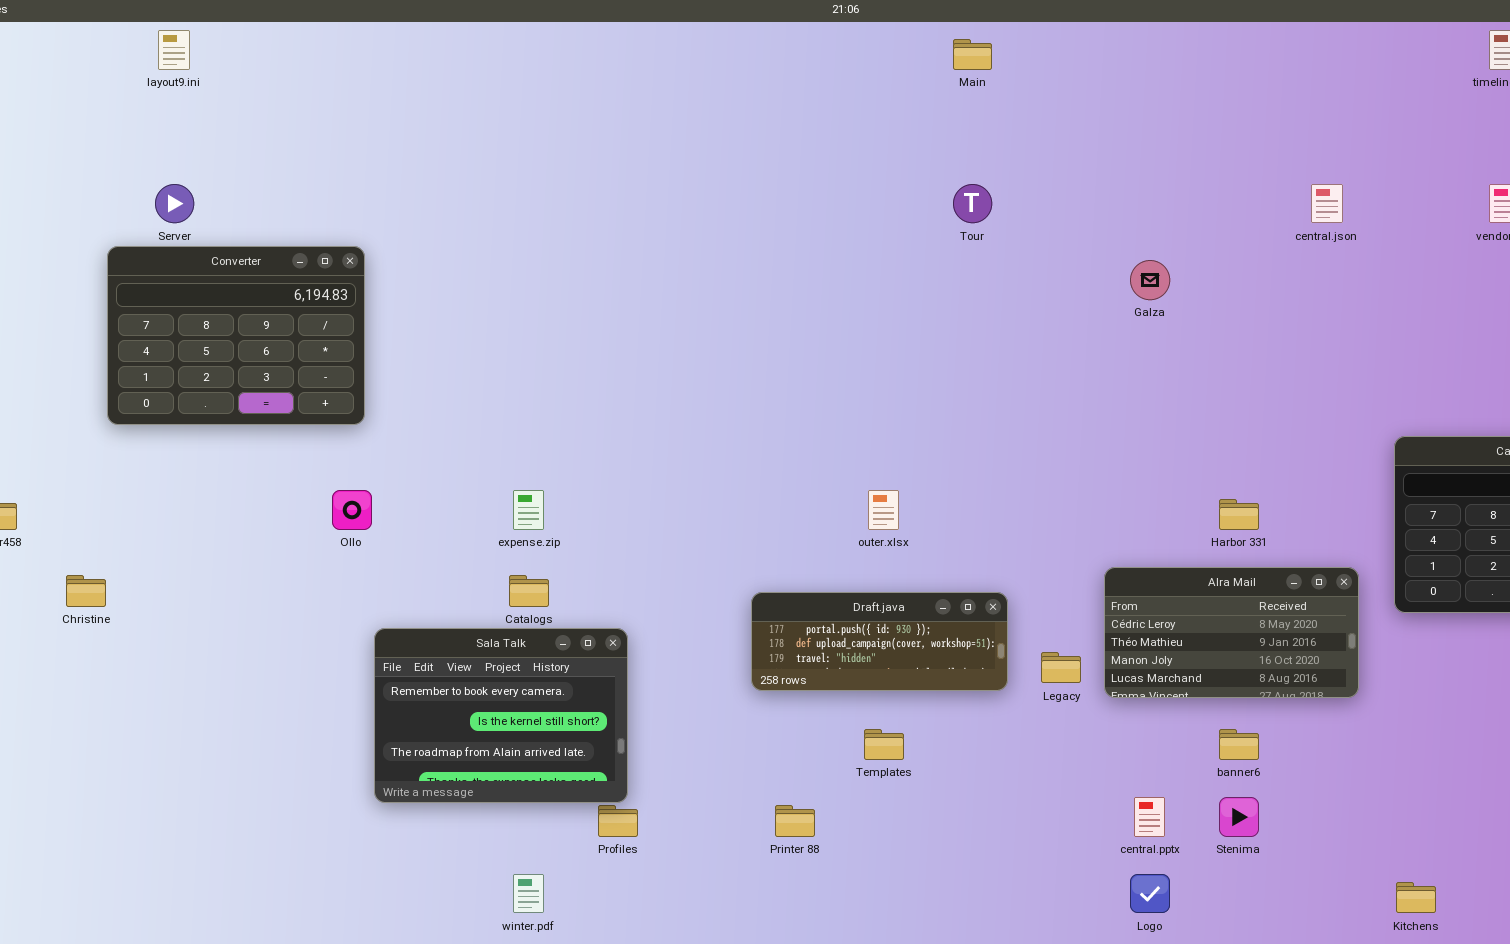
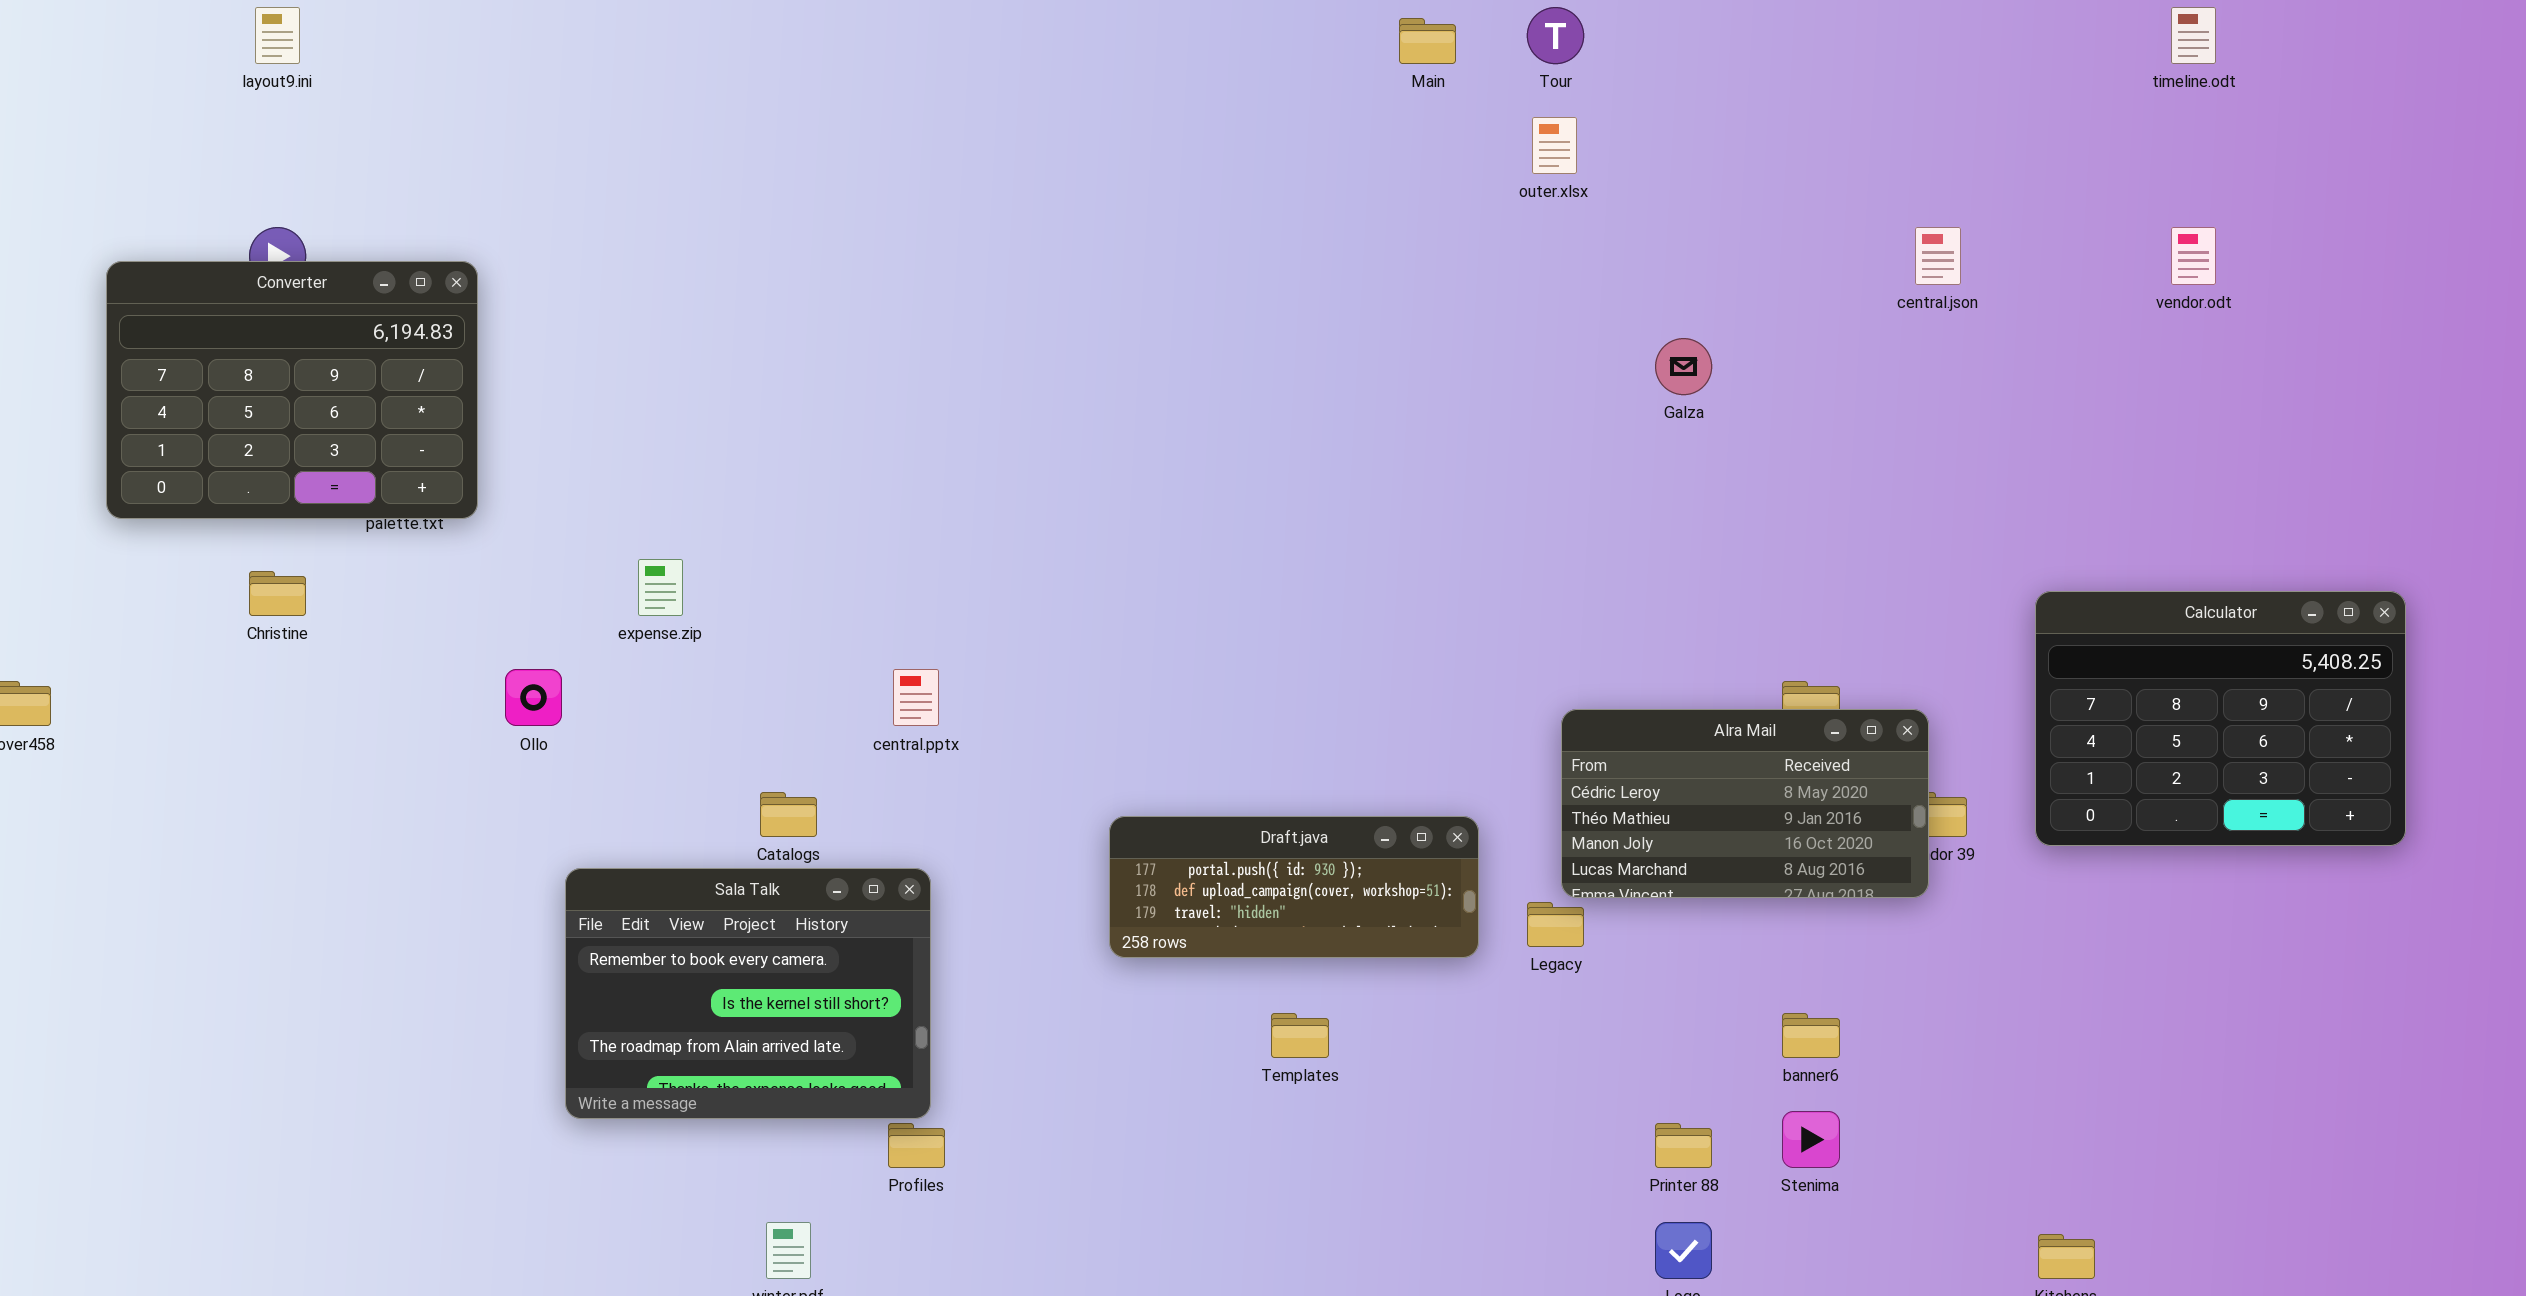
Tour: [953,184,992,223] -> [1527,7,1584,64], moved
Converter: [107,246,365,425] -> [106,261,478,519], moved
expense.zip: [513,490,544,530] -> [638,559,683,616], moved
outer.xlsx: [868,490,899,530] -> [1532,117,1577,174], moved
Alra Mail: [1104,567,1359,698] -> [1561,709,1929,898], moved
Christine: [66,575,106,607] -> [249,571,306,616], moved
central.pptx: [1134,797,1165,837] -> [893,669,939,726], moved
Printer 88: [775,805,815,837] -> [1655,1123,1712,1168], moved

